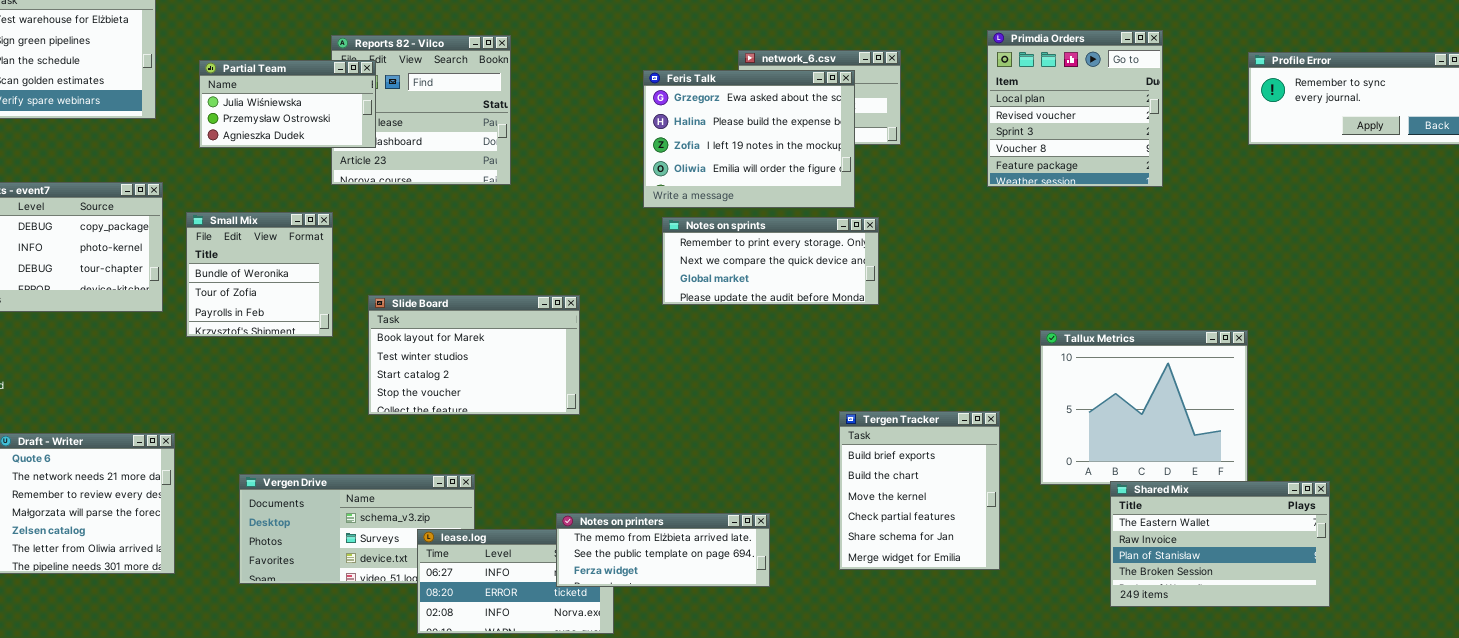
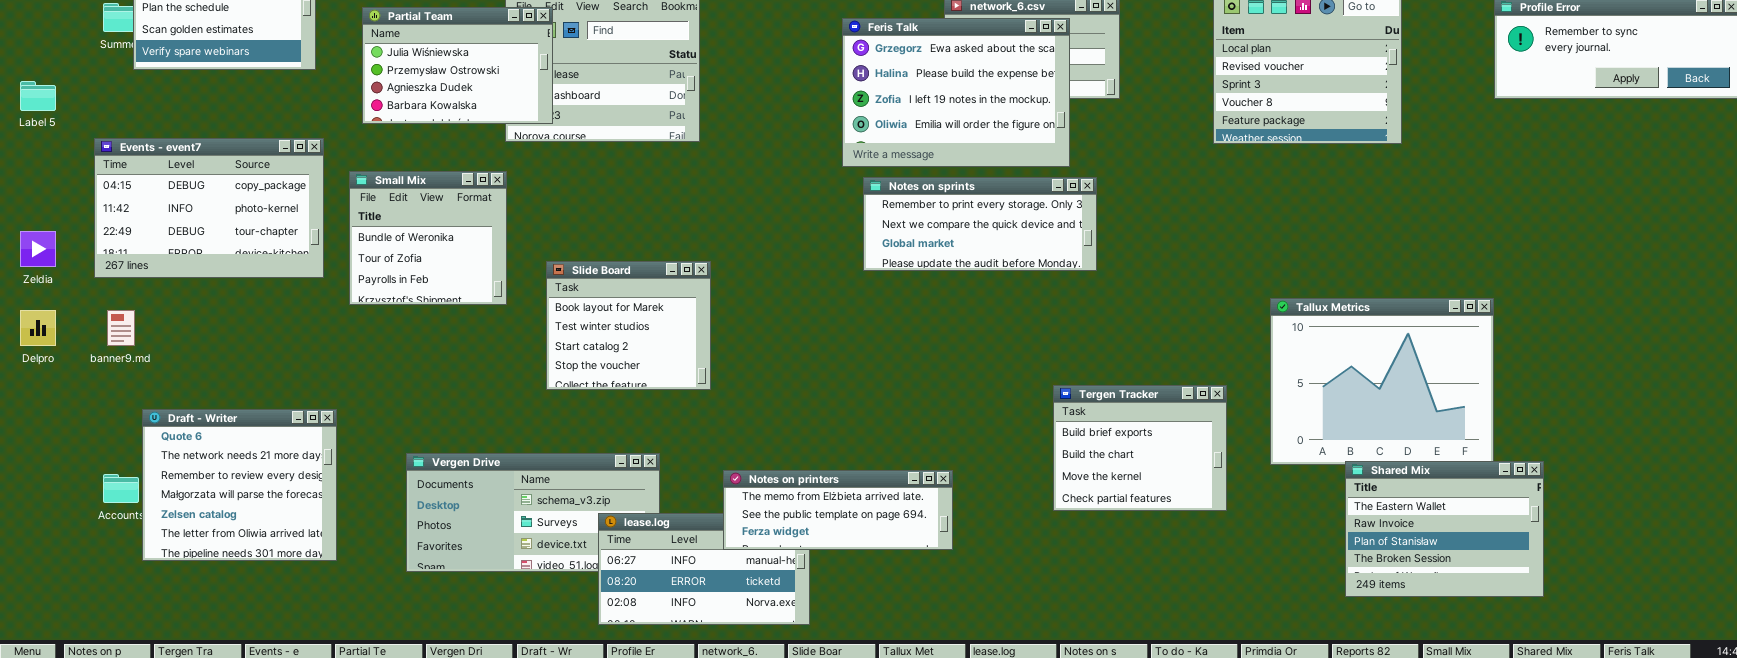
Partial Team: [199,60,376,148] -> [362,7,553,124], resized
Slide Board: [368,295,580,415] -> [546,261,711,390], resized
Tergen Tracker: [839,411,1000,570] -> [1053,385,1227,511], resized
Shared Mix: [1110,481,1330,607] -> [1345,461,1544,597], resized
Notes on printers: [556,513,770,587] -> [723,470,953,550], moved

